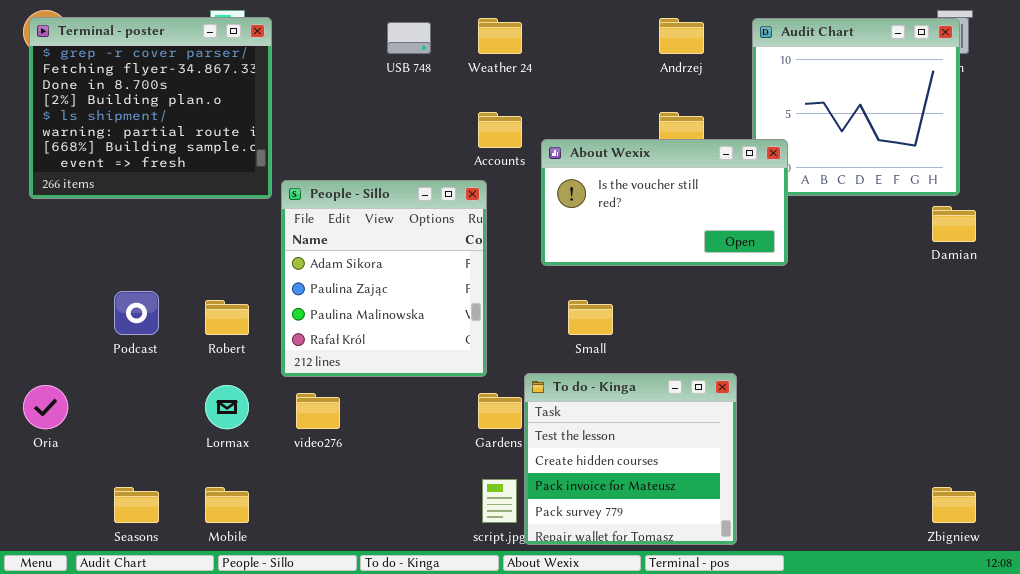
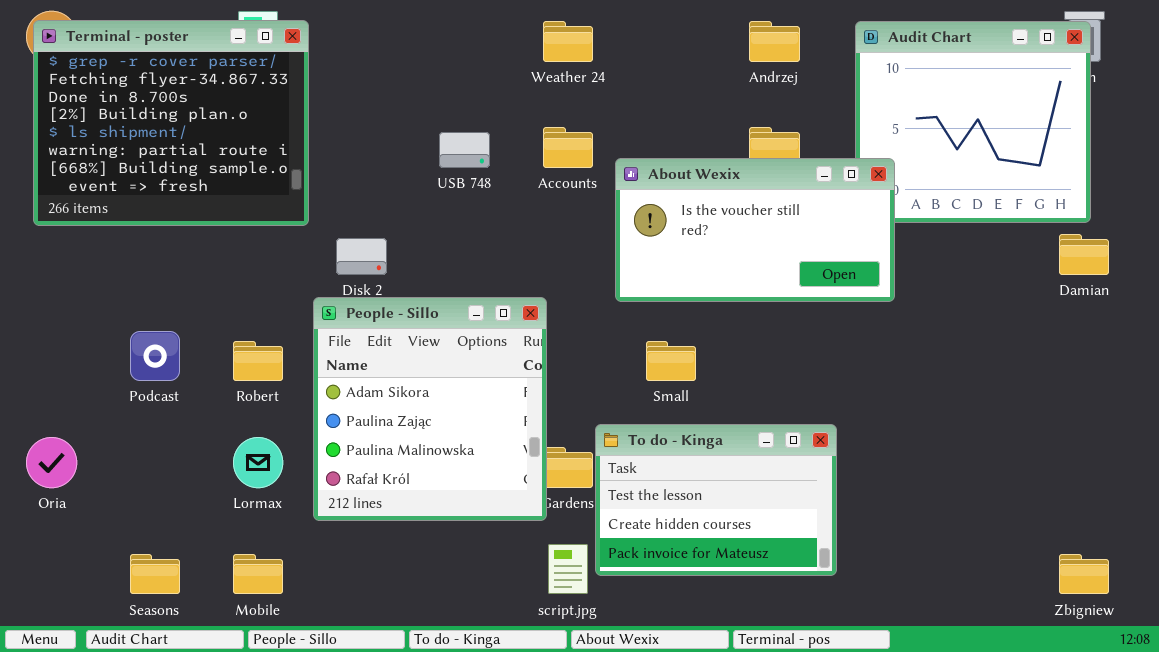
USB 748: [387,22,431,54] -> [439,132,490,168], moved
People - Sillo: [281,180,487,377] -> [313,297,547,521], moved
To do - Kinga: [524,373,737,545] -> [595,424,837,576], resized

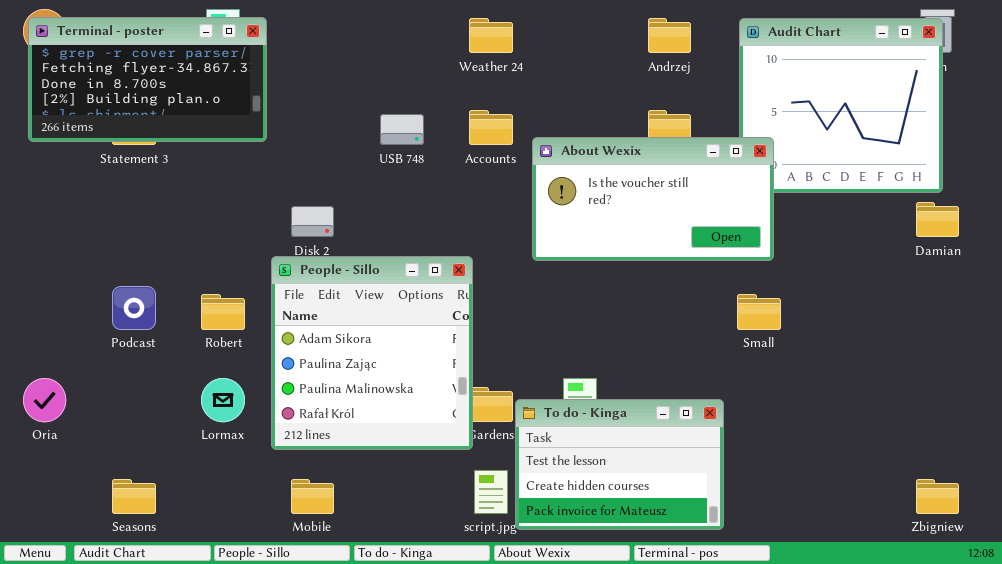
Terminal - poster: [33,20,309,226] -> [28,17,267,142], resized
Small: [646,341,696,381] -> [737,294,781,330], moved
To do - Kinga: [595,424,837,576] -> [515,399,724,530], moved
Mobile: [233,554,283,594] -> [291,479,334,514], moved

